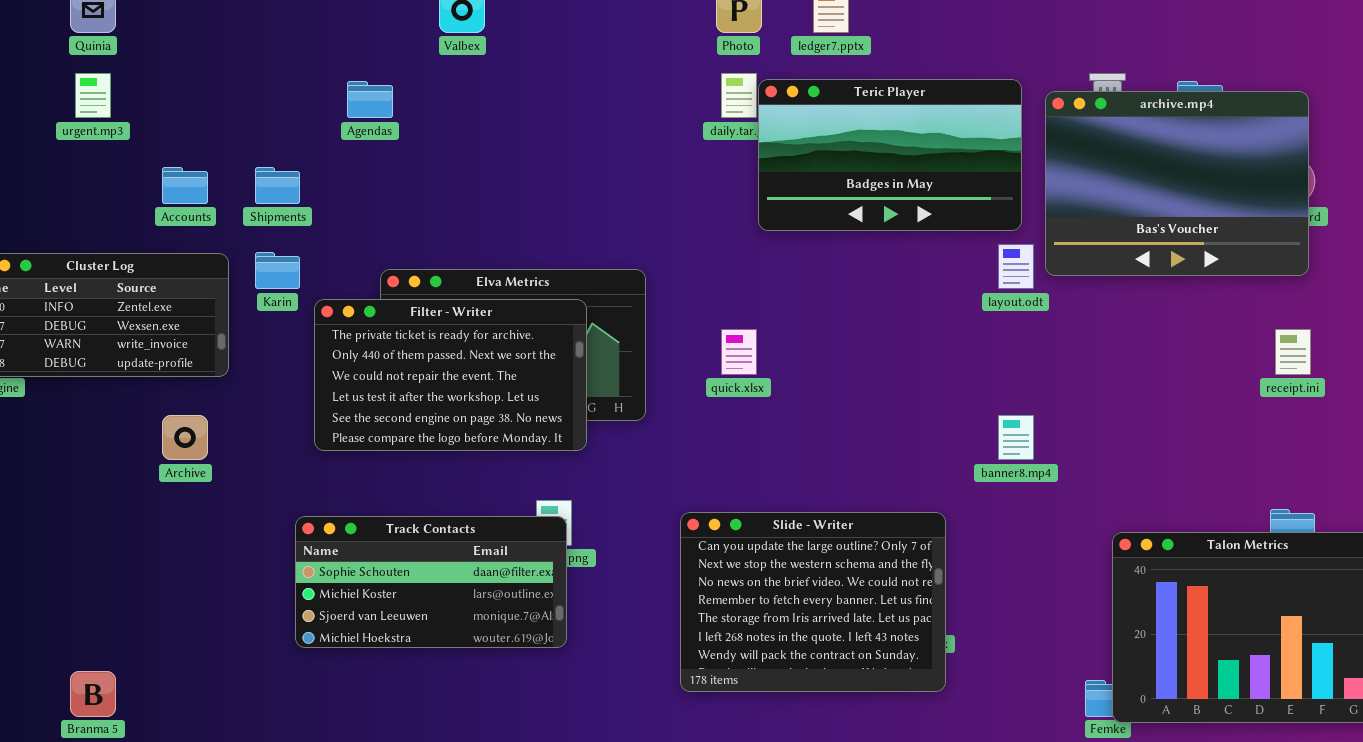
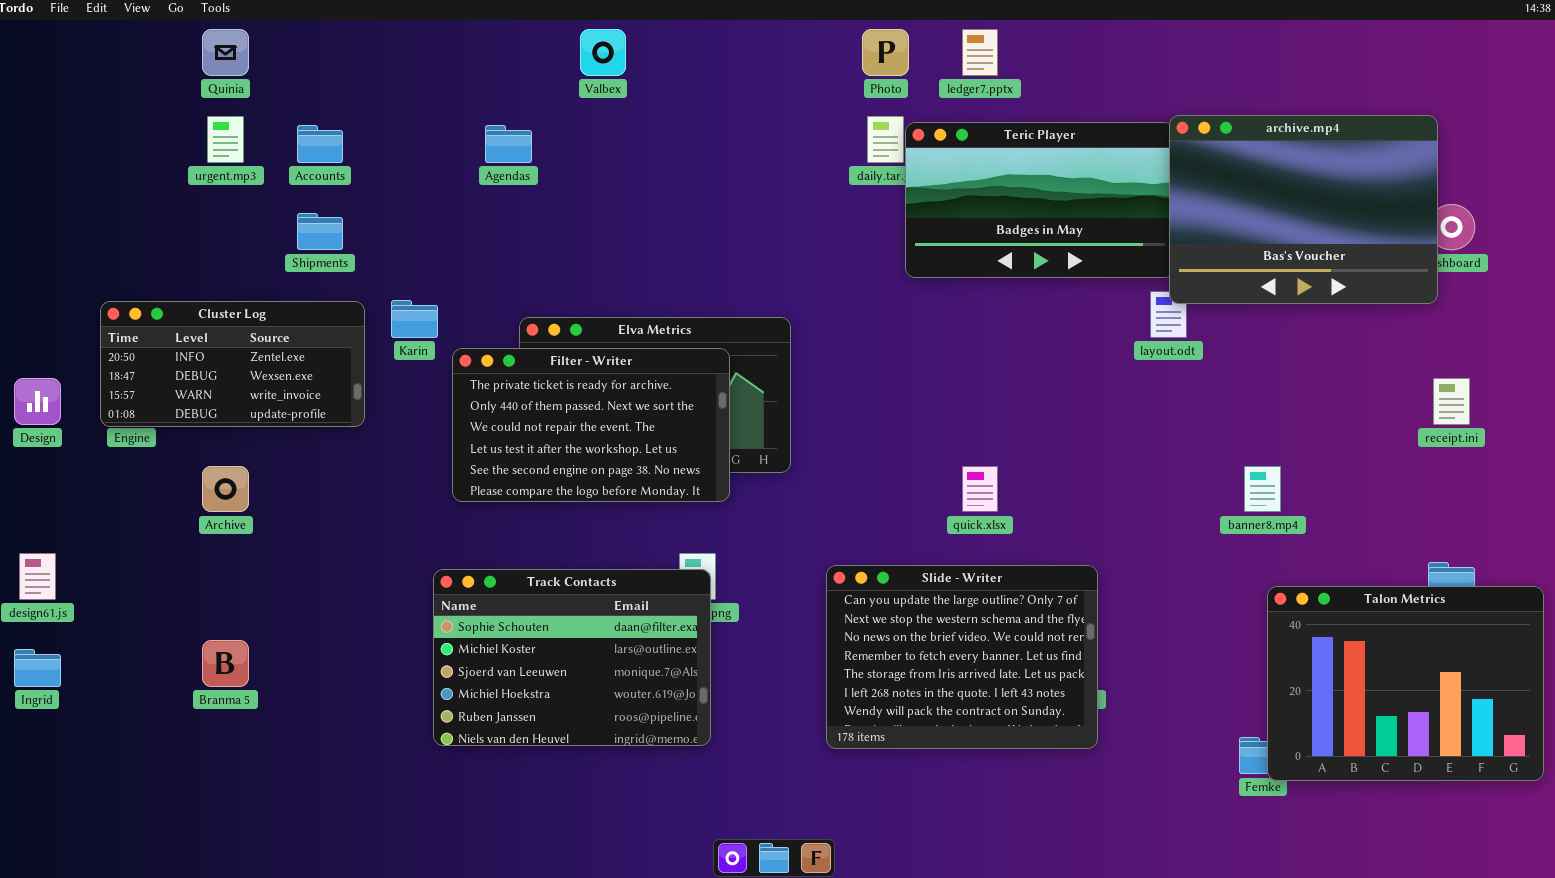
archive.mp4: [1045,91,1309,276] -> [1169,115,1438,304], moved
Accounts: [162,167,208,204] -> [297,125,343,163], moved
Shipments: [255,167,300,204] -> [297,213,343,250], moved
quick.xlsx: [721,329,757,375] -> [962,466,998,512], moved
Archive: [162,415,208,460] -> [202,466,249,512], moved
banner8.mp4: [998,415,1034,460] -> [1244,466,1281,512], moved
Track Contacts: [295,516,567,648] -> [433,569,711,746], resized
Branma 5: [70,671,116,717] -> [202,640,249,687], moved

